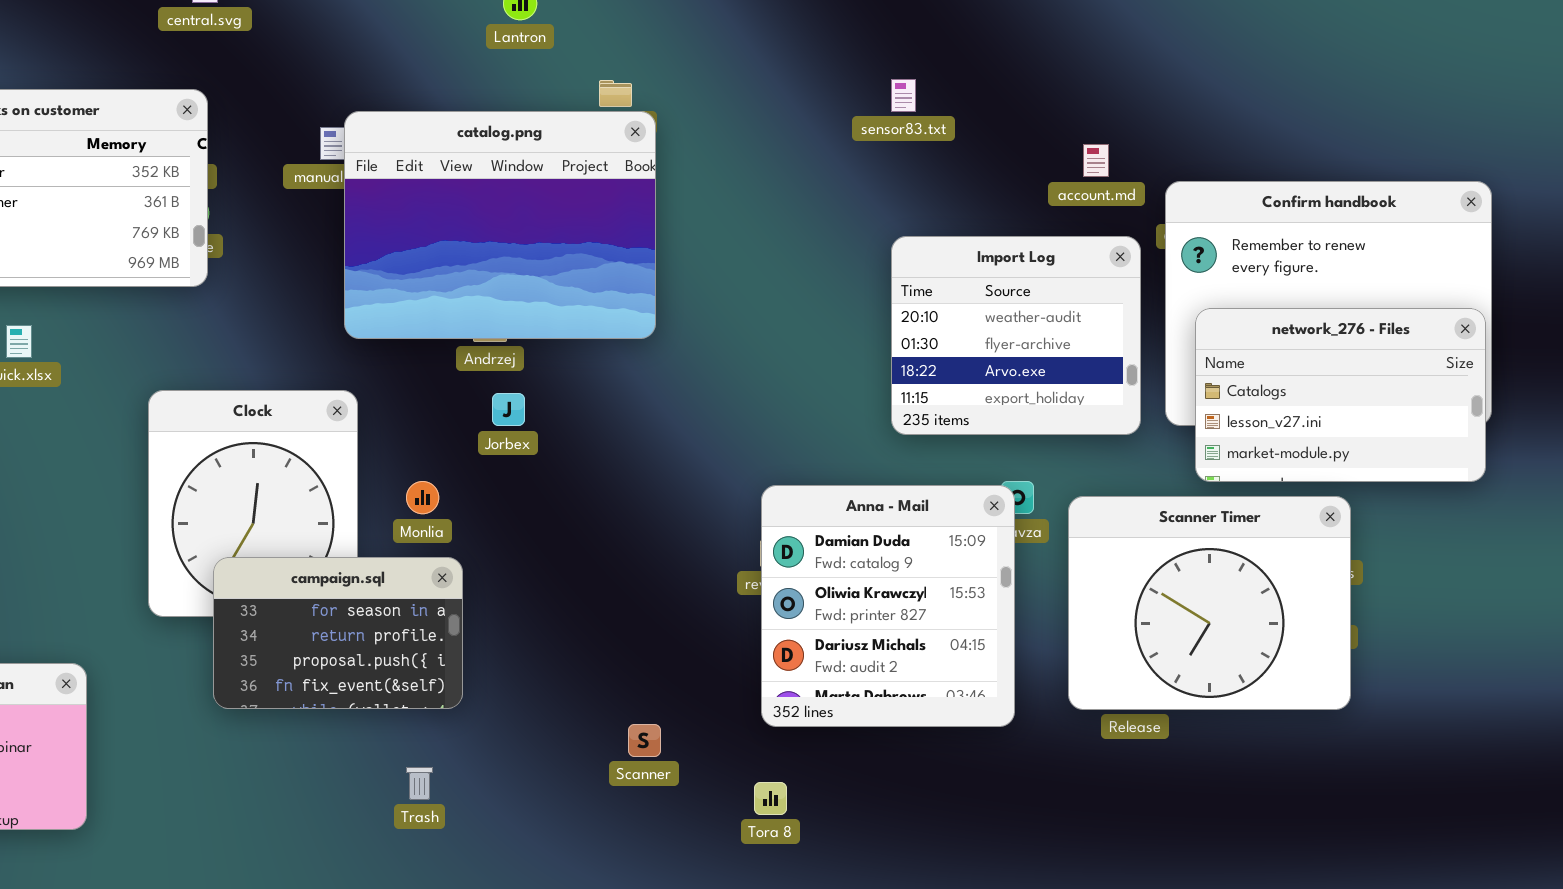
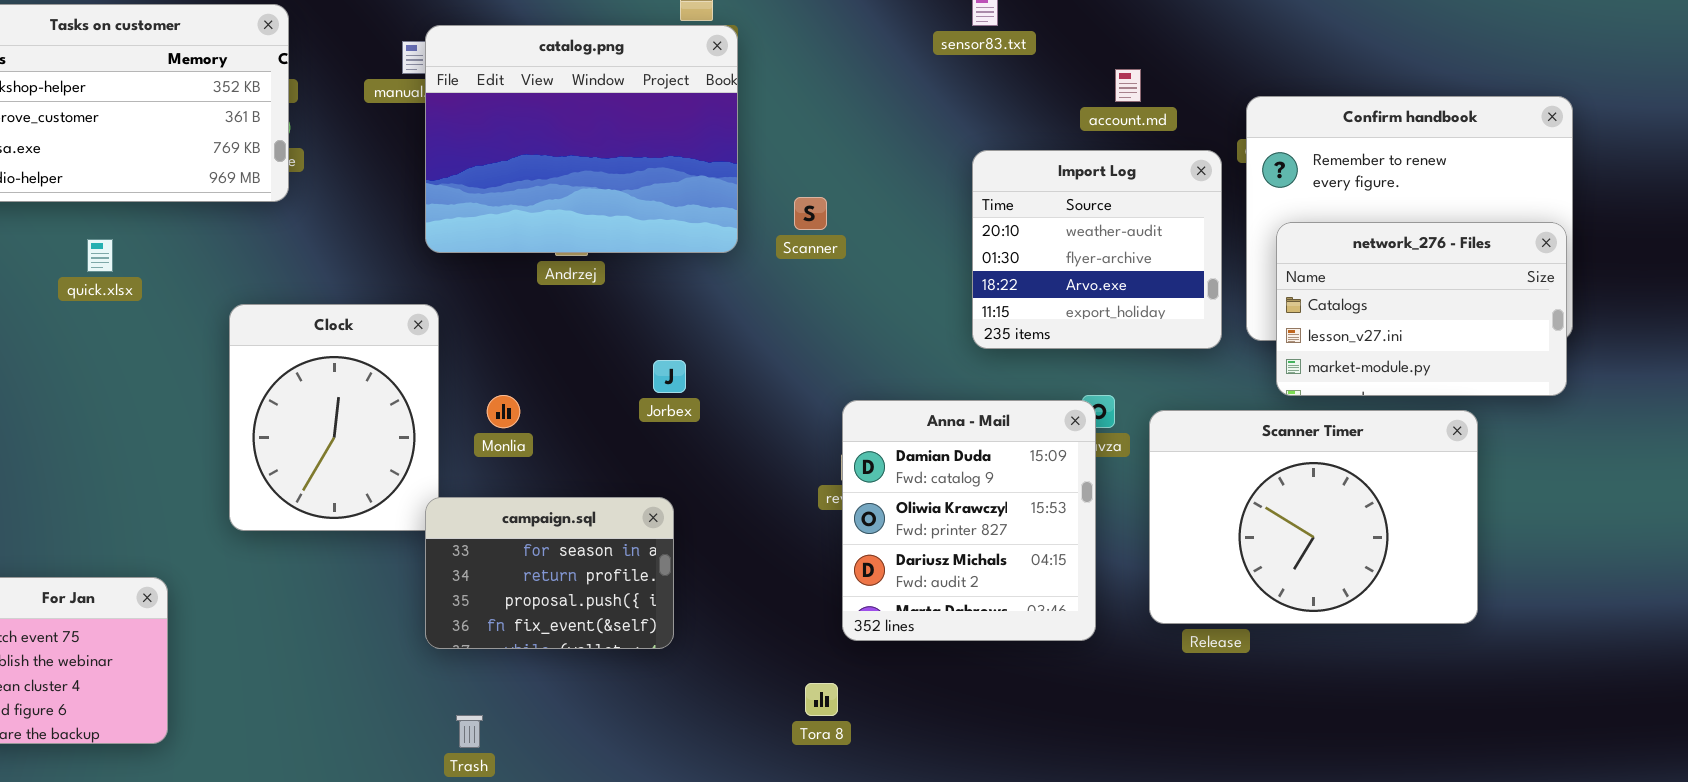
account.md: [1083,144,1109,177] -> [1115,69,1141,102], moved
Jorbex: [492,393,525,426] -> [653,360,686,393], moved
Scanner Timer: [1068,496,1351,710] -> [1149,410,1478,624], resized
campaign.sql: [213,557,463,709] -> [425,497,674,649], moved
Scanner: [628,724,661,757] -> [794,197,827,230], moved
Trash: [406,767,433,800] -> [456,715,483,748], moved
Tora 8: [754,782,787,815] -> [805,683,838,716], moved

